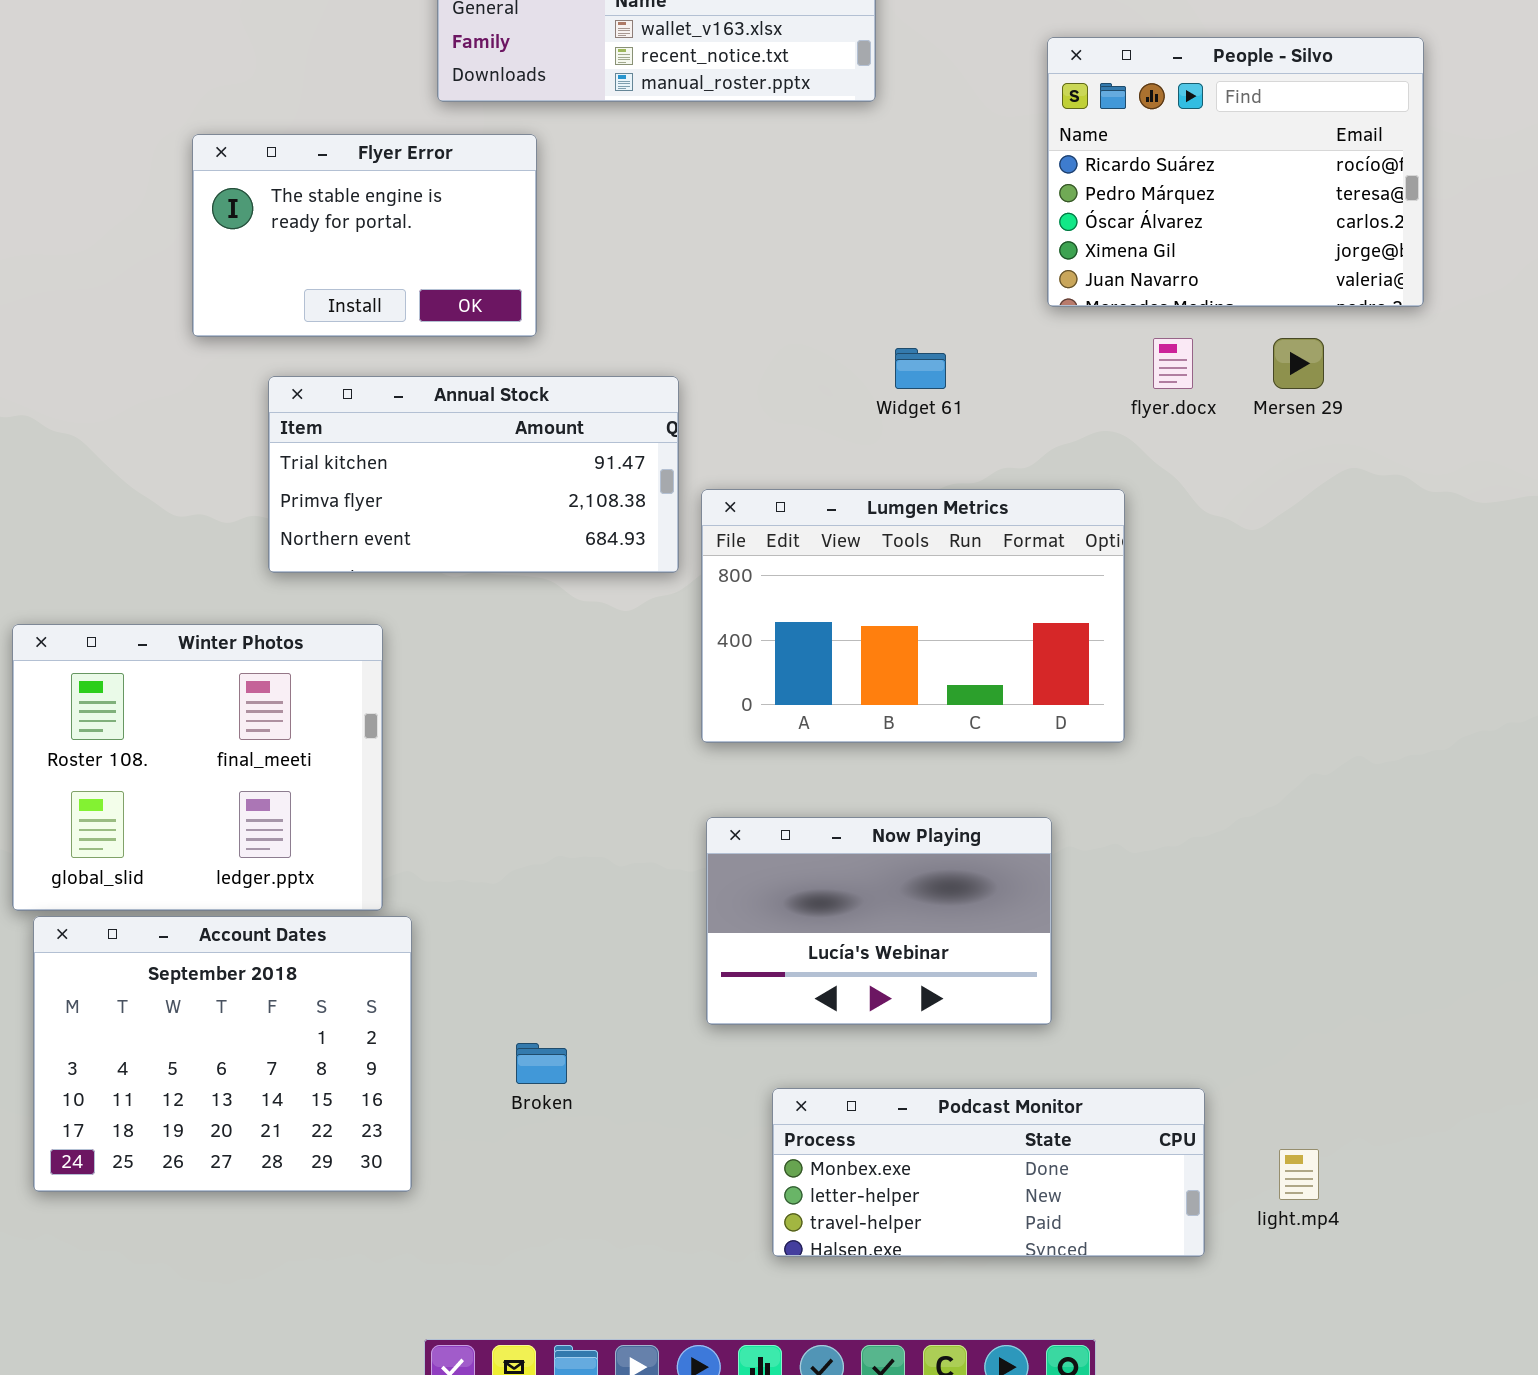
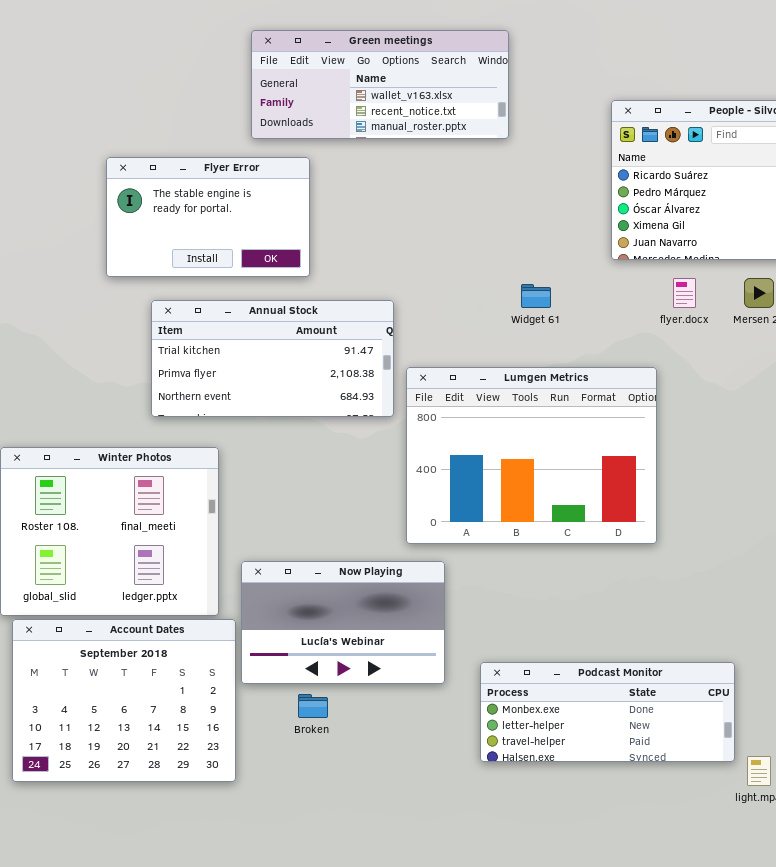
Lumgen Metrics: [701,489,1125,743] -> [406,367,657,544], resized
Now Playing: [706,817,1052,1025] -> [241,561,445,684], moved
Podcast Monitor: [772,1088,1205,1257] -> [480,662,735,762], moved

